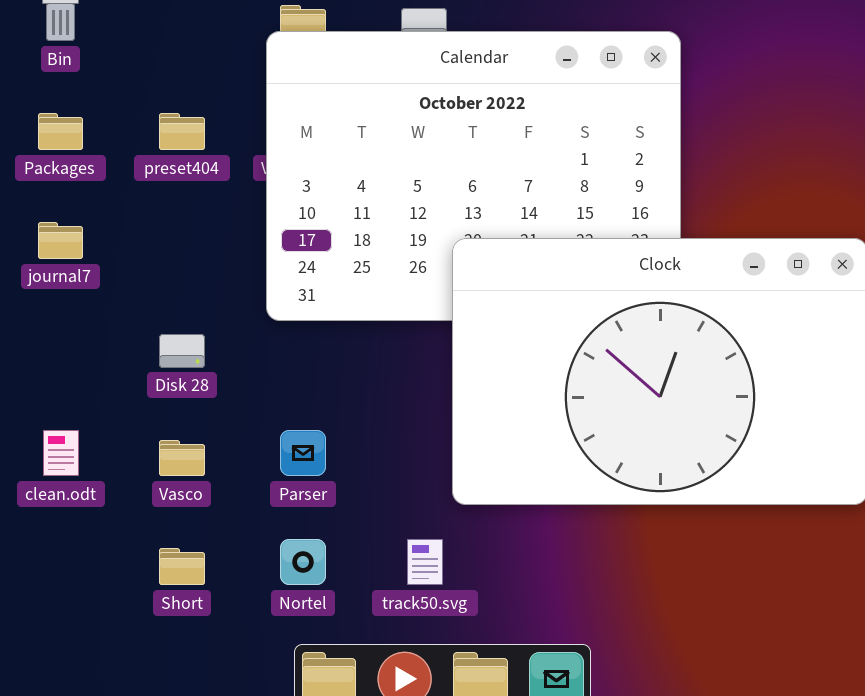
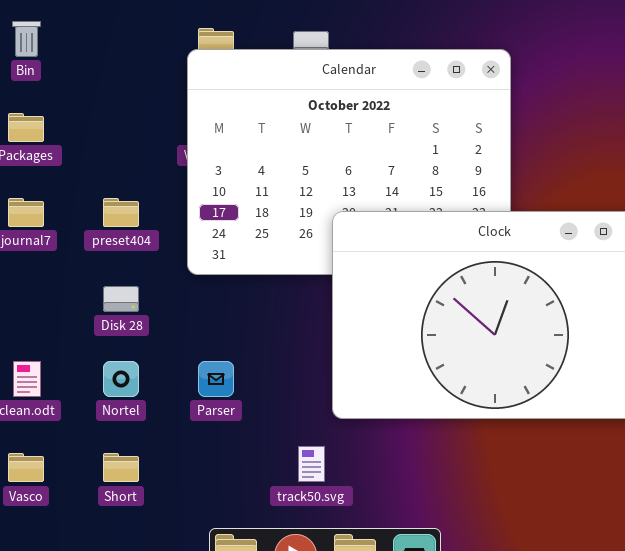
preset404: [159,113,205,150] -> [103,198,139,227], moved
Vasco: [159,440,205,476] -> [8,453,44,482], moved
Nortel: [280,539,326,585] -> [103,361,139,397], moved

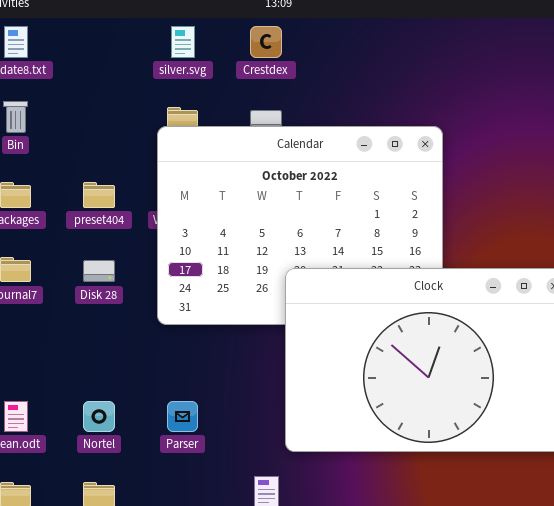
preset404: [103,198,139,227] -> [83,182,115,208], moved
Disk 28: [103,286,139,312] -> [83,260,115,282], moved

